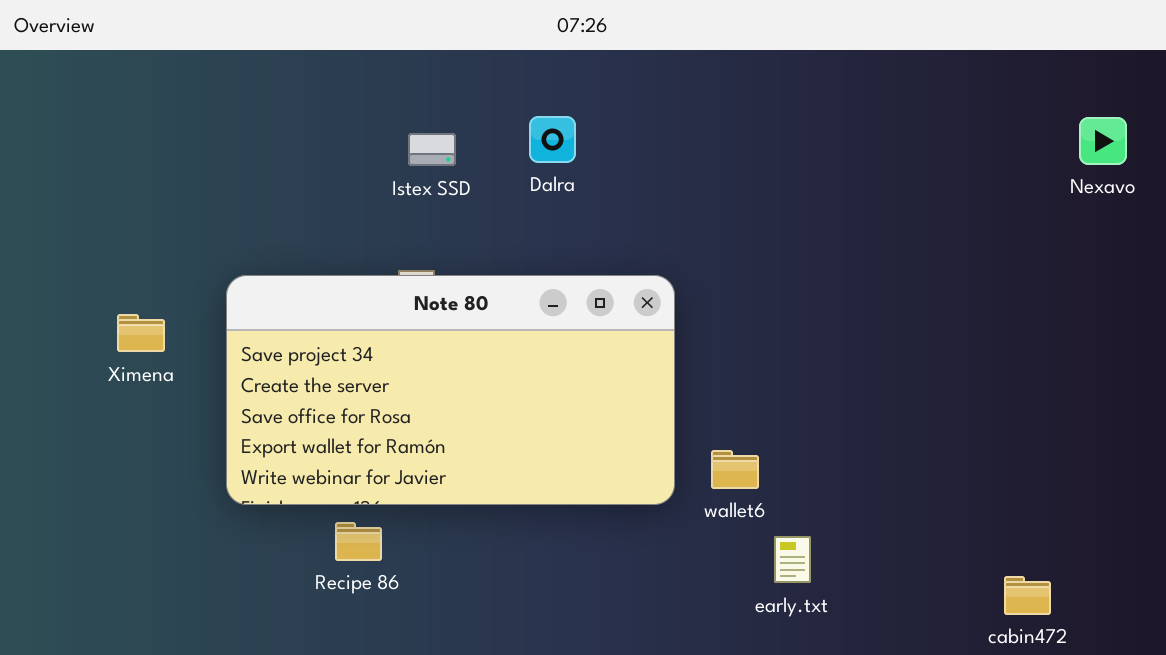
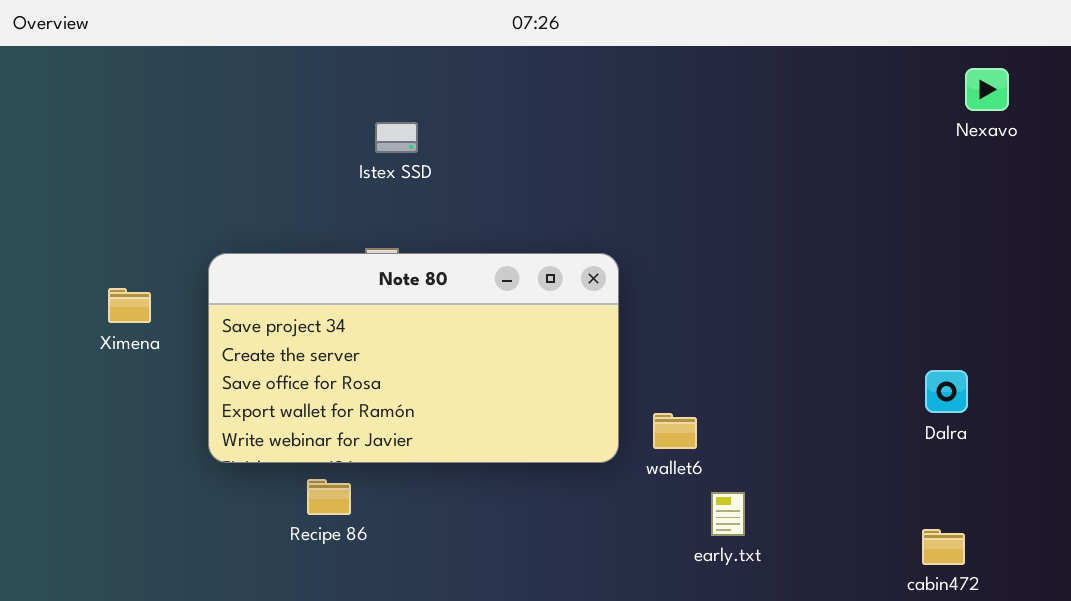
Dalra: [529,116,576,163] -> [925,370,968,413], moved
Nexavo: [1079,117,1127,165] -> [965,68,1009,111], moved

